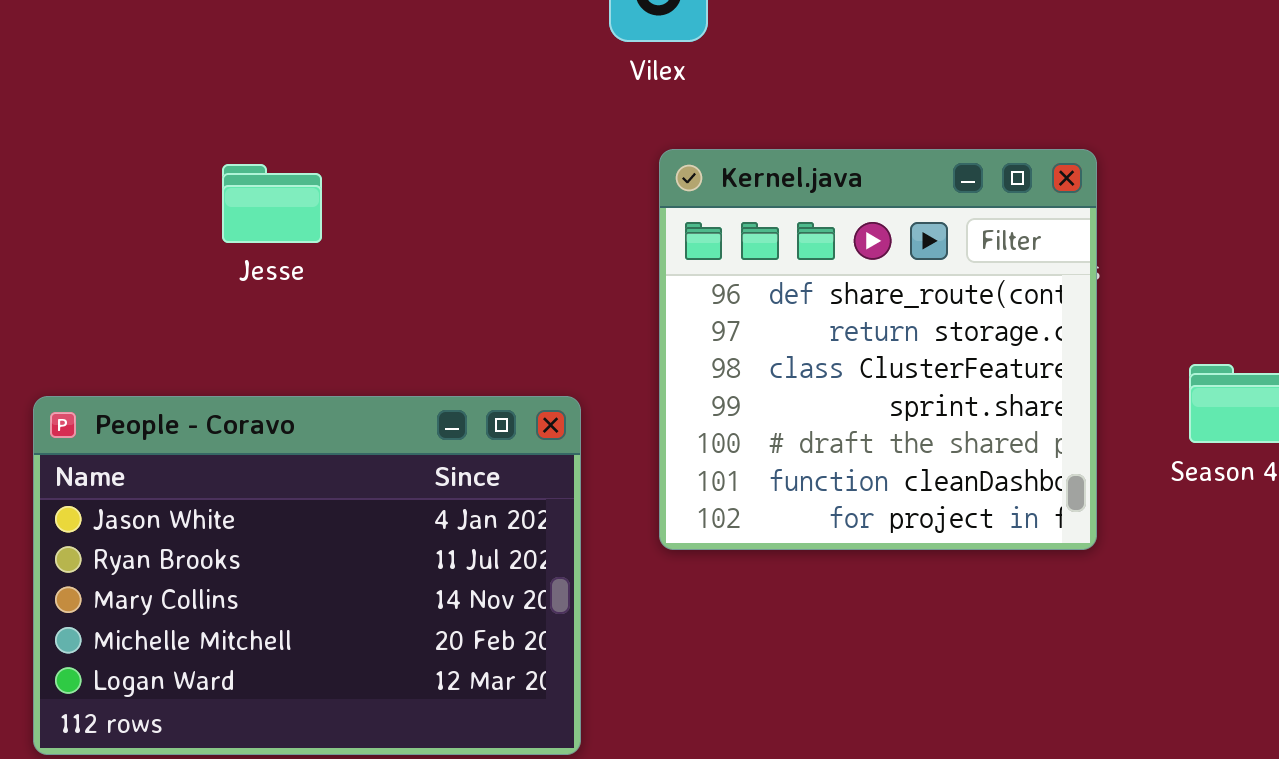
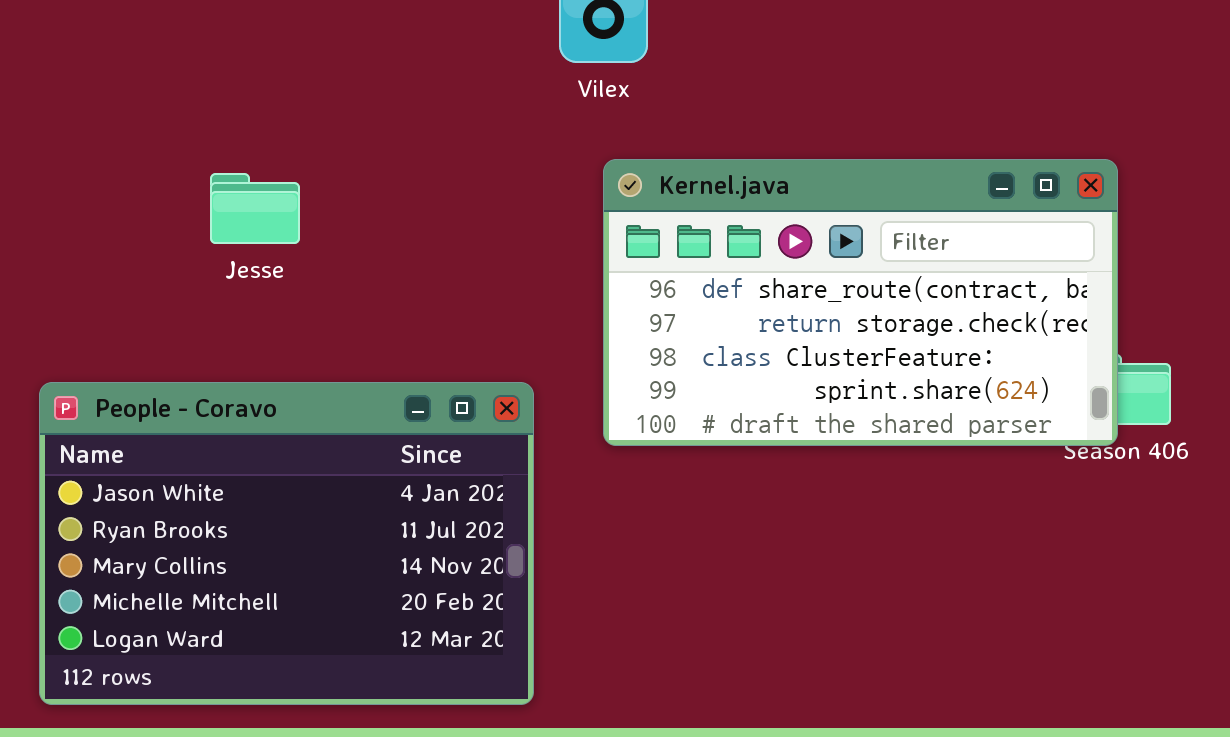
Kernel.java: [659,149,1097,550] -> [603,159,1118,446], resized

